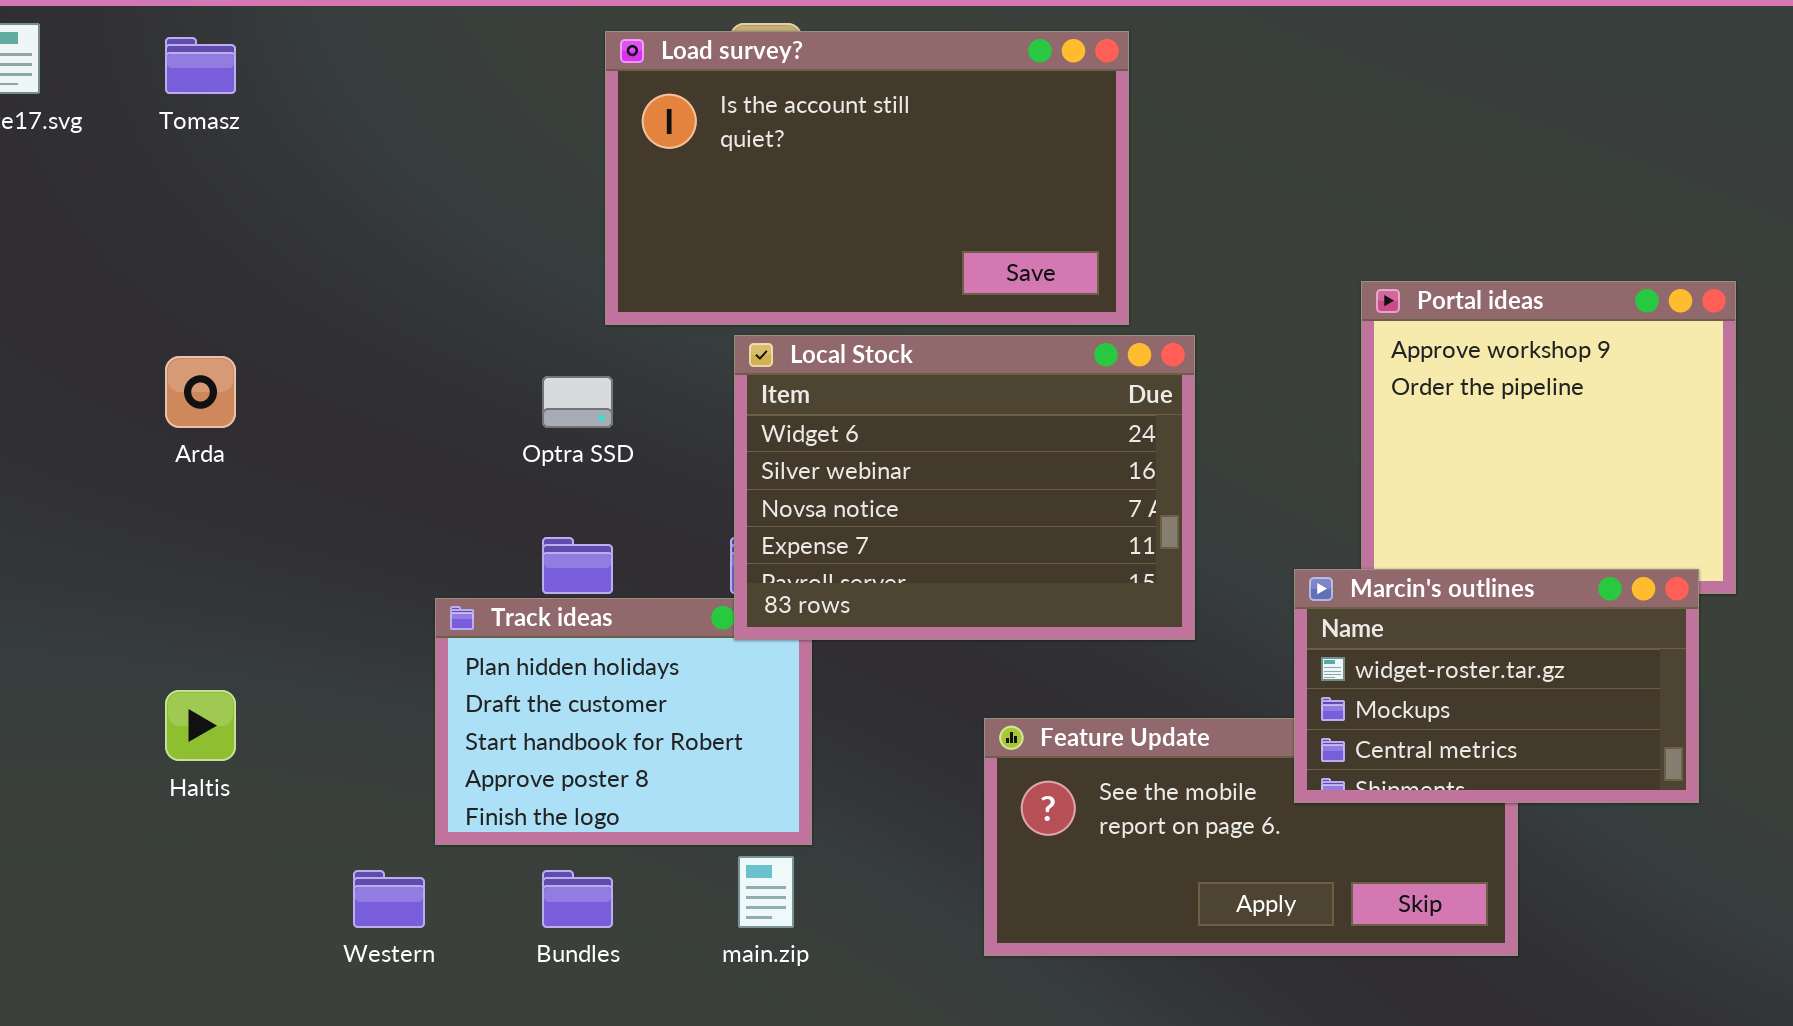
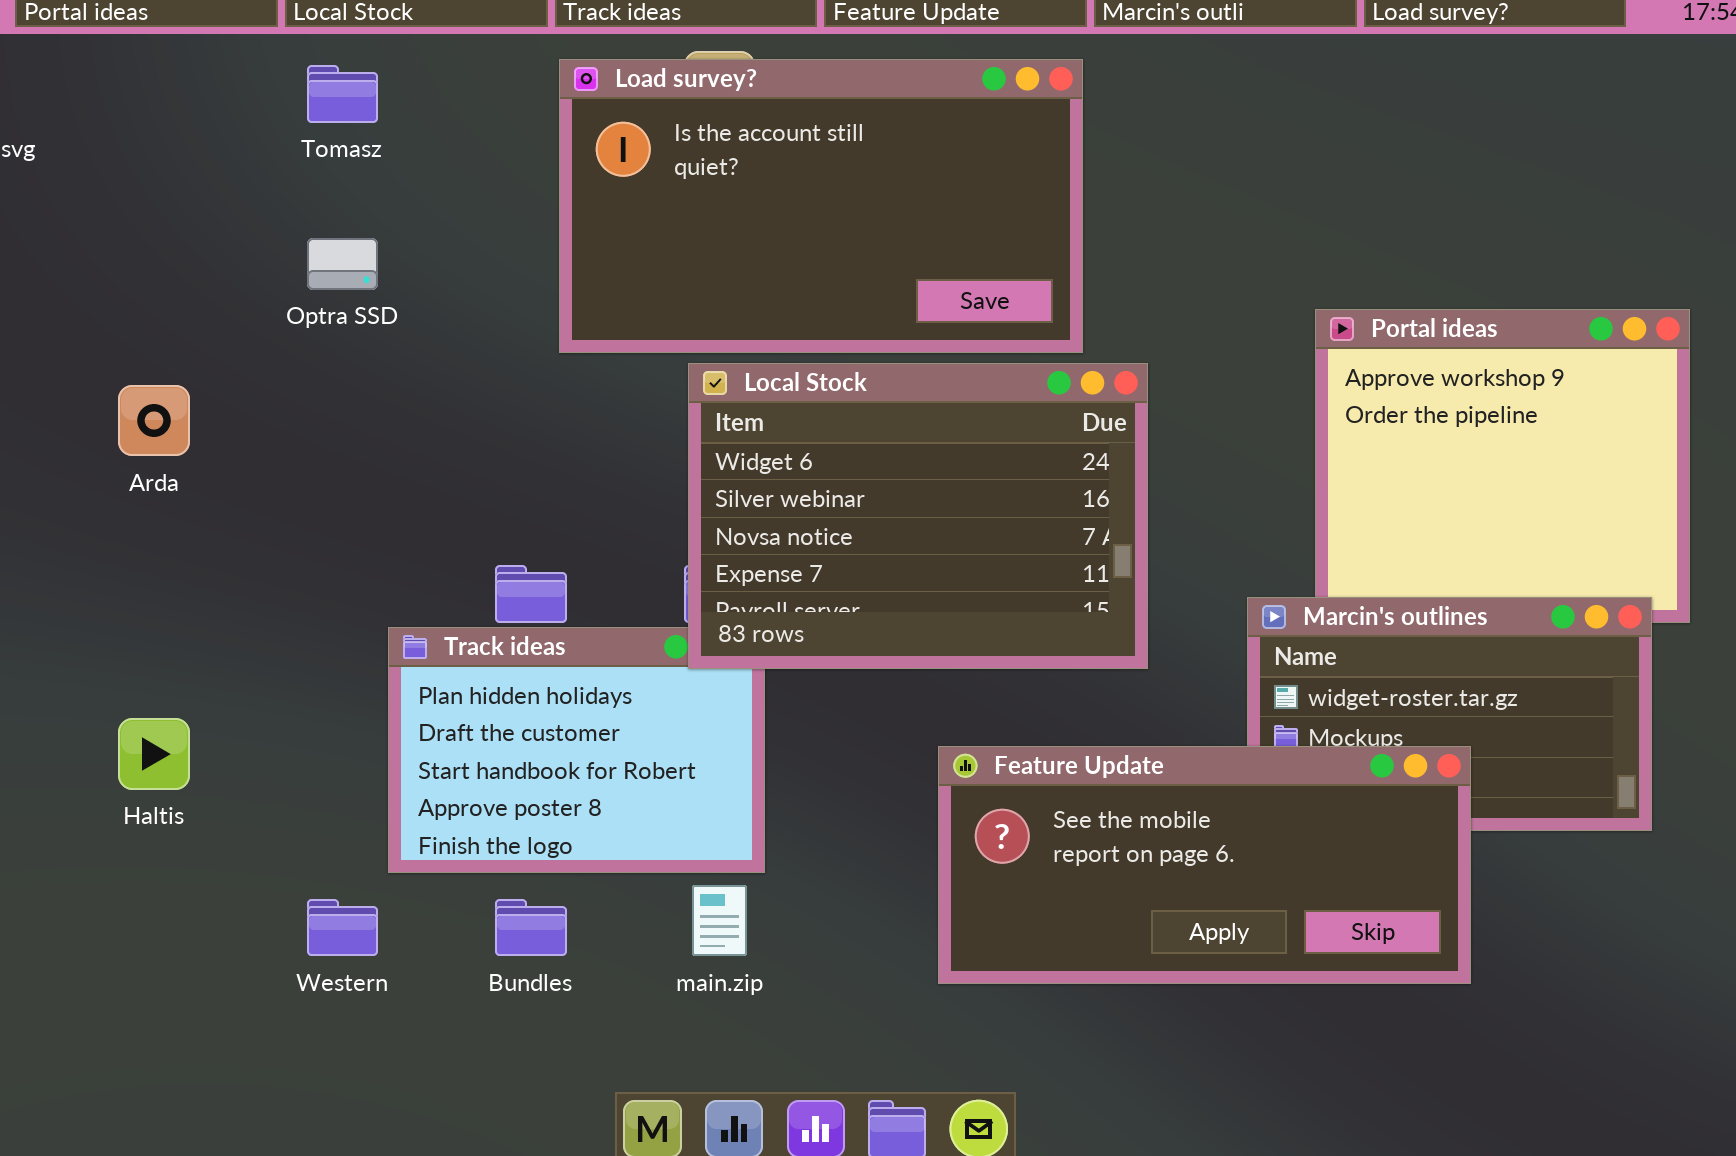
Tomasz: [165,37,236,94] -> [307,65,378,123], moved
Optra SSD: [542,376,613,428] -> [307,238,378,290], moved
Feature Update: [984,718,1518,956] -> [938,746,1471,984], raised

